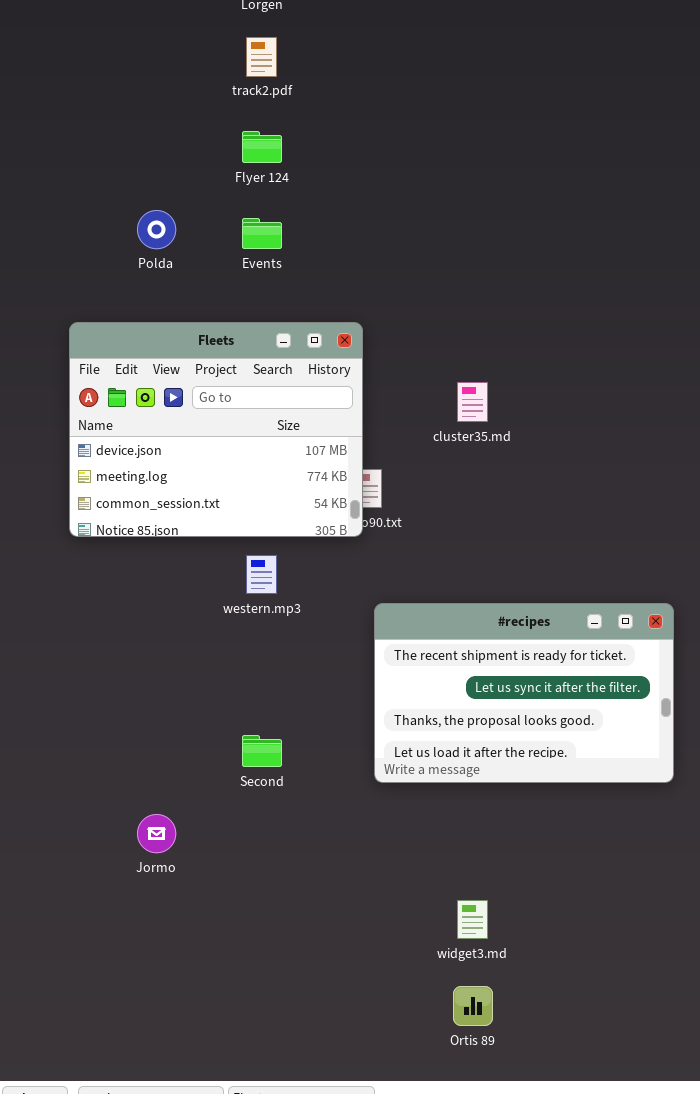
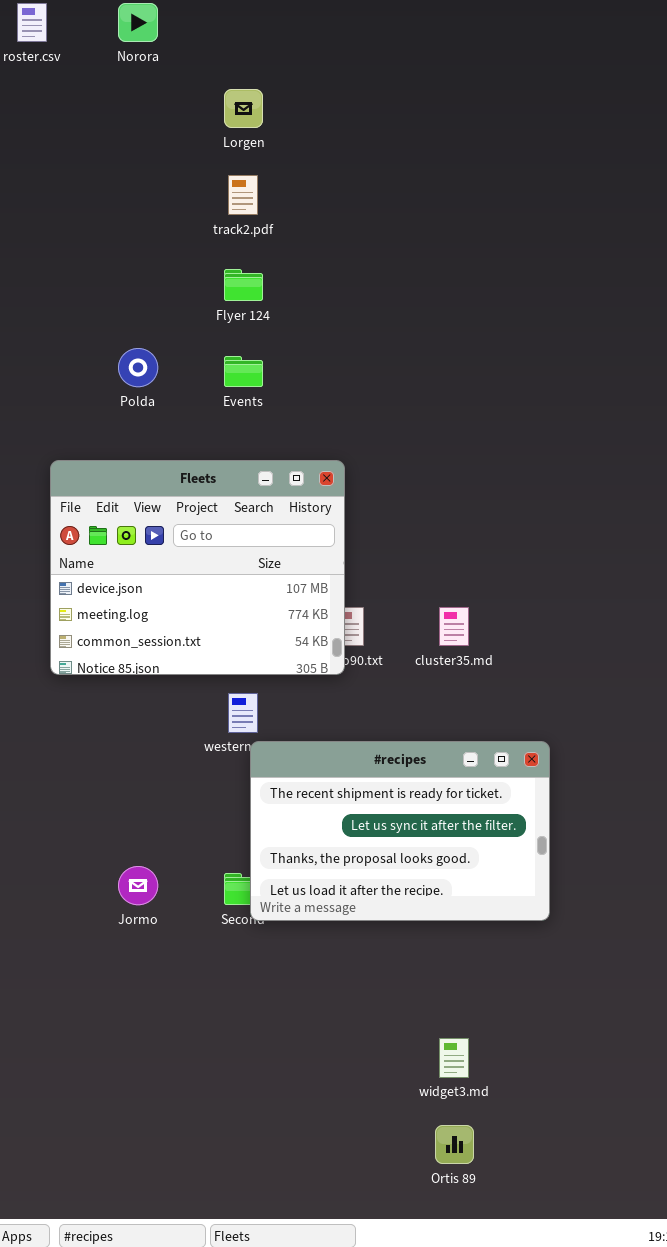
cluster35.md: [457,382,488,422] -> [439,607,469,646], moved
#recipes: [374,603,674,783] -> [250,741,550,921], moved
Jormo: [137,814,176,853] -> [118,866,158,905], moved

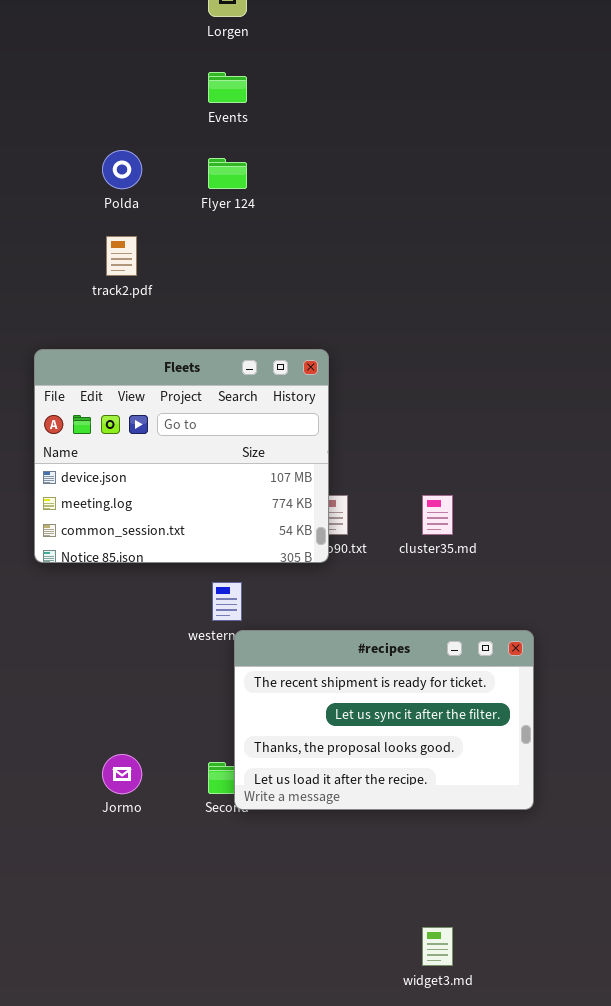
track2.pdf: [228,175,258,215] -> [106,236,137,276], moved
Polda: [118,348,158,387] -> [102,150,142,189], moved
Events: [224,356,263,387] -> [208,72,247,103], moved

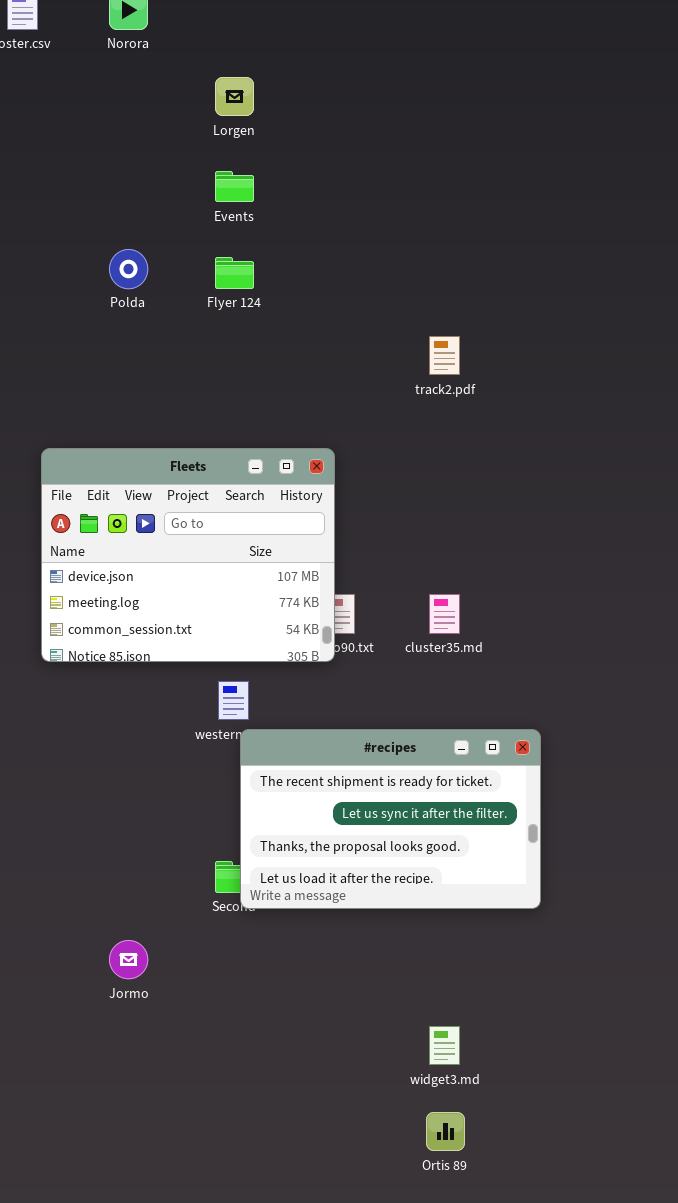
track2.pdf: [106,236,137,276] -> [429,336,460,375], moved
Jormo: [102,754,142,794] -> [109,940,148,979], moved

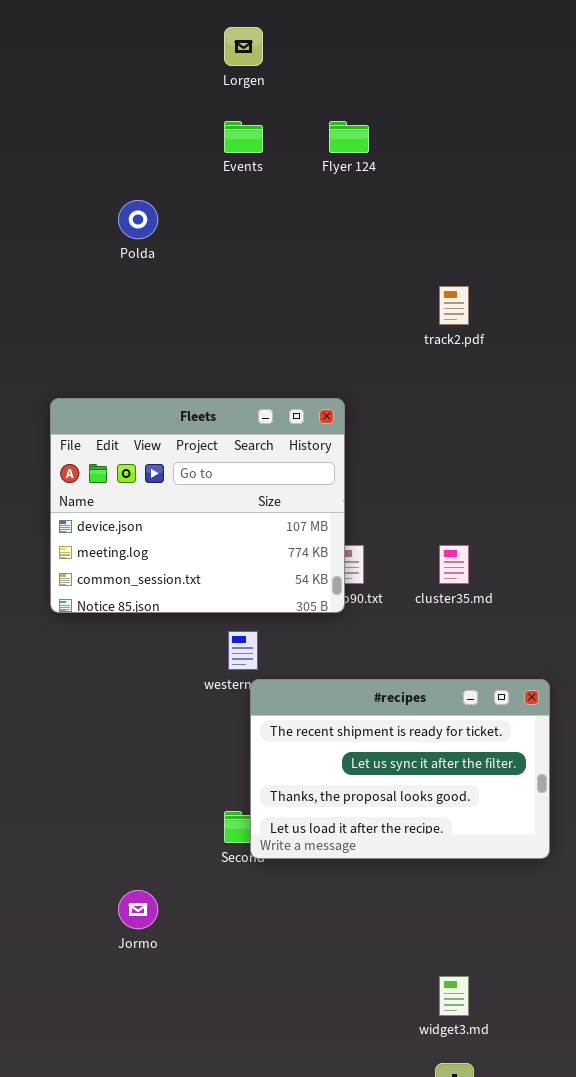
Flyer 124: [215,257,254,289] -> [329,121,369,153], moved

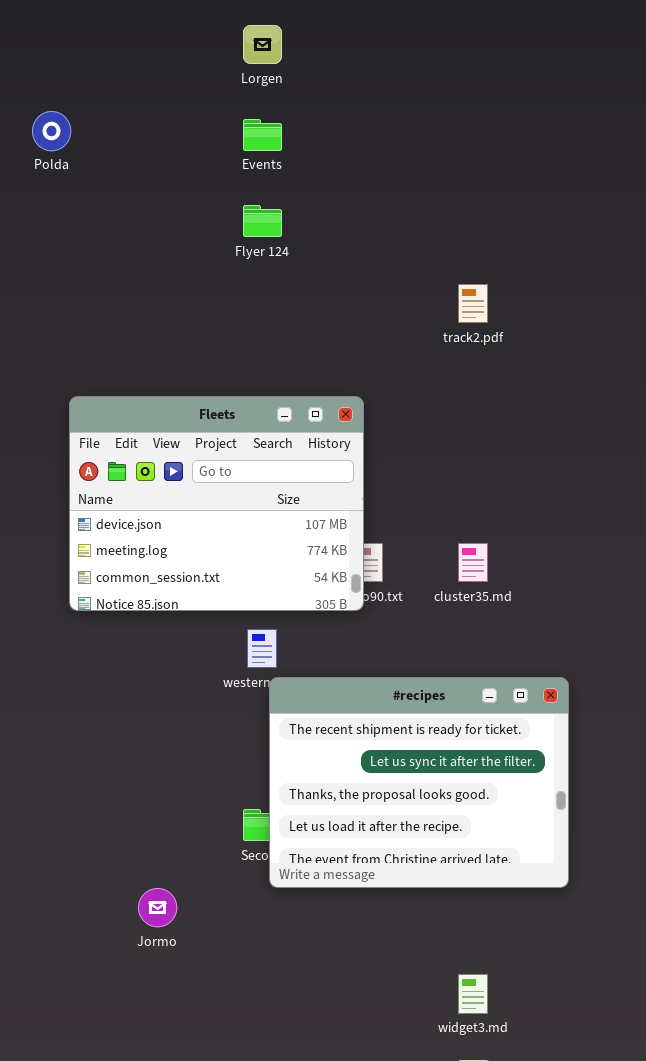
Flyer 124: [329,121,369,153] -> [243,205,282,237], moved
Polda: [118,200,158,239] -> [32,111,71,151], moved
#recipes: [250,679,550,859] -> [269,677,569,888], resized

